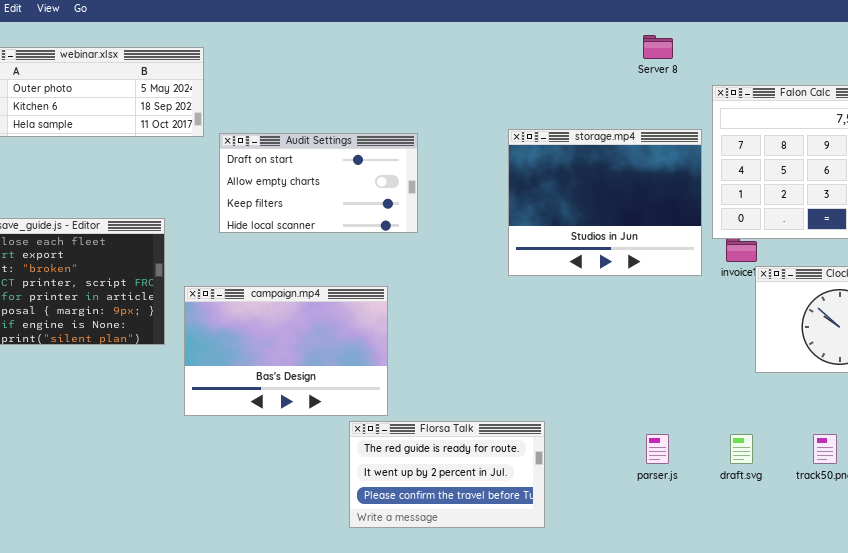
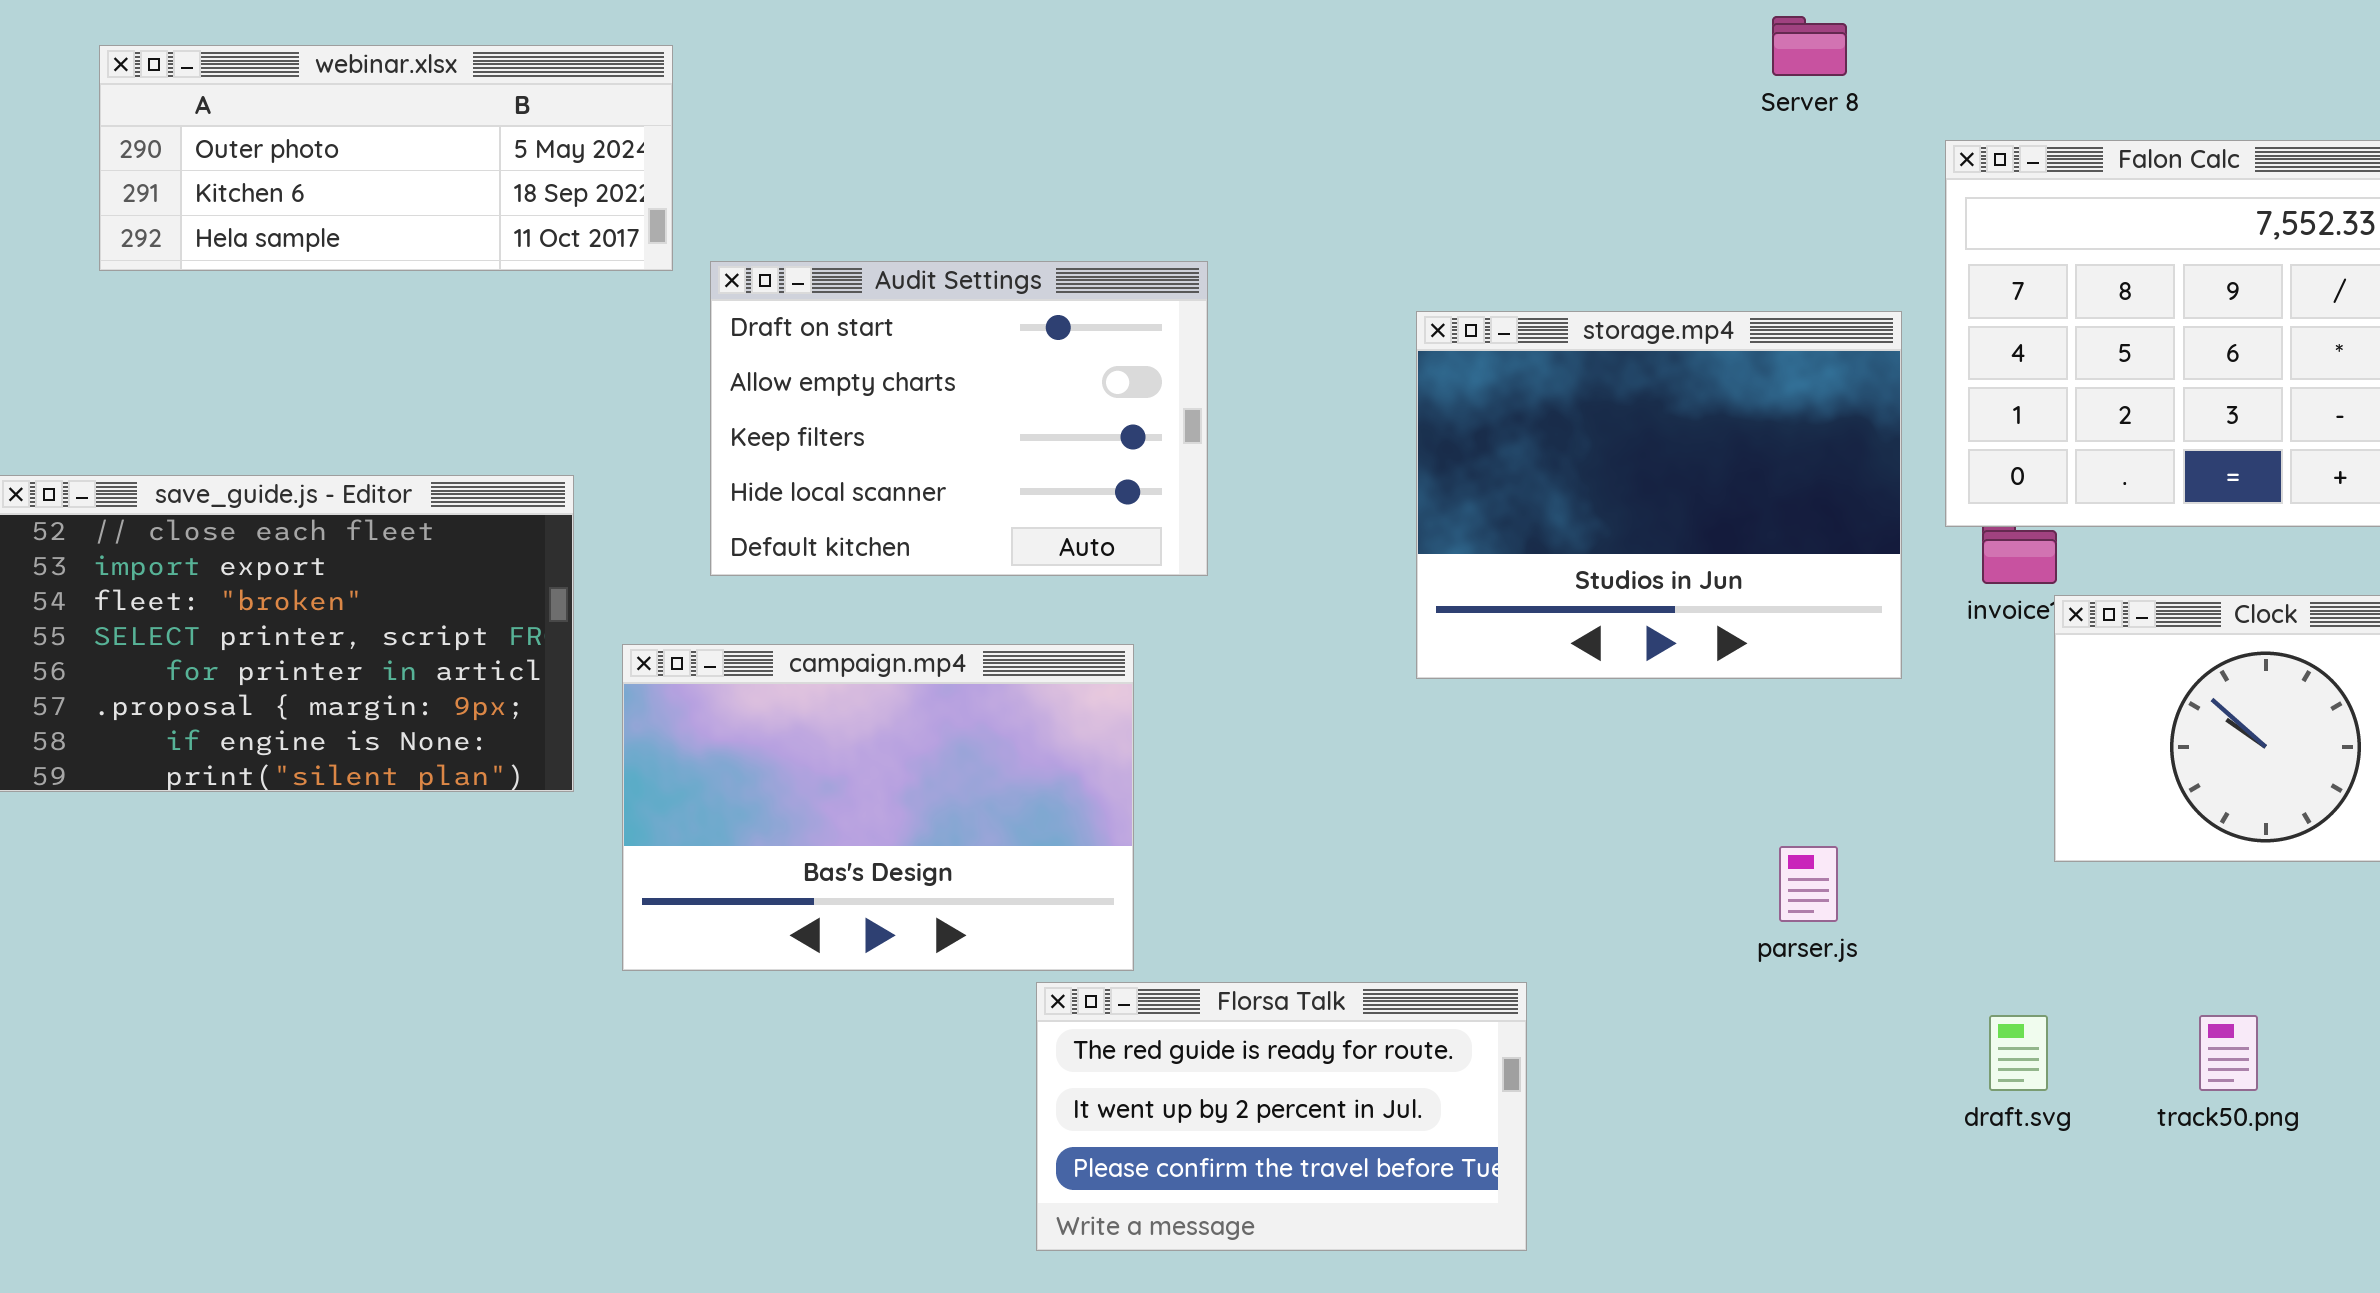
storage.mp4: [508,129,702,276] -> [1416,311,1902,679], moved
Audit Settings: [219,133,418,233] -> [710,261,1208,576], resized
parser.js: [646,434,669,464] -> [1779,846,1838,922], moved

